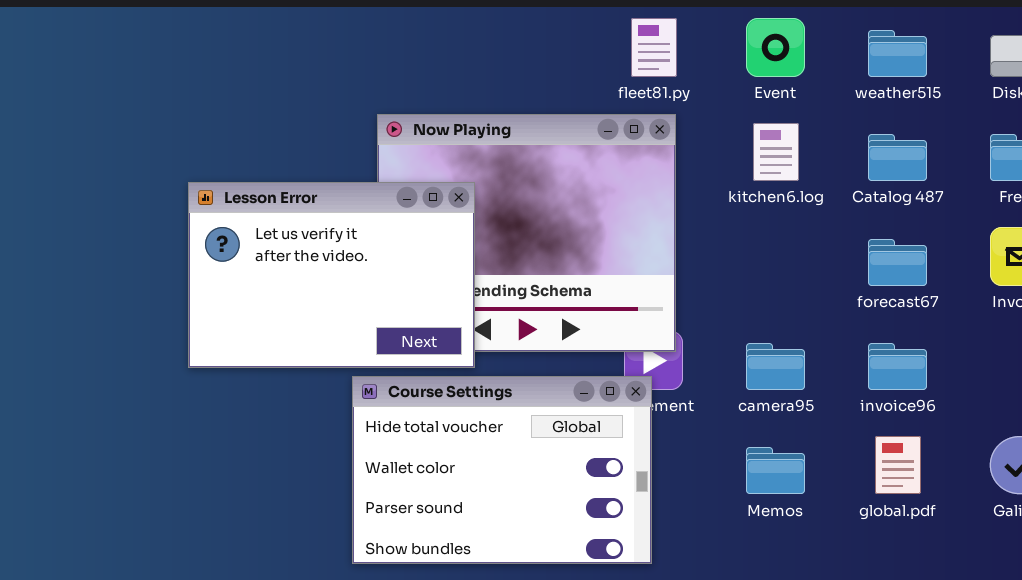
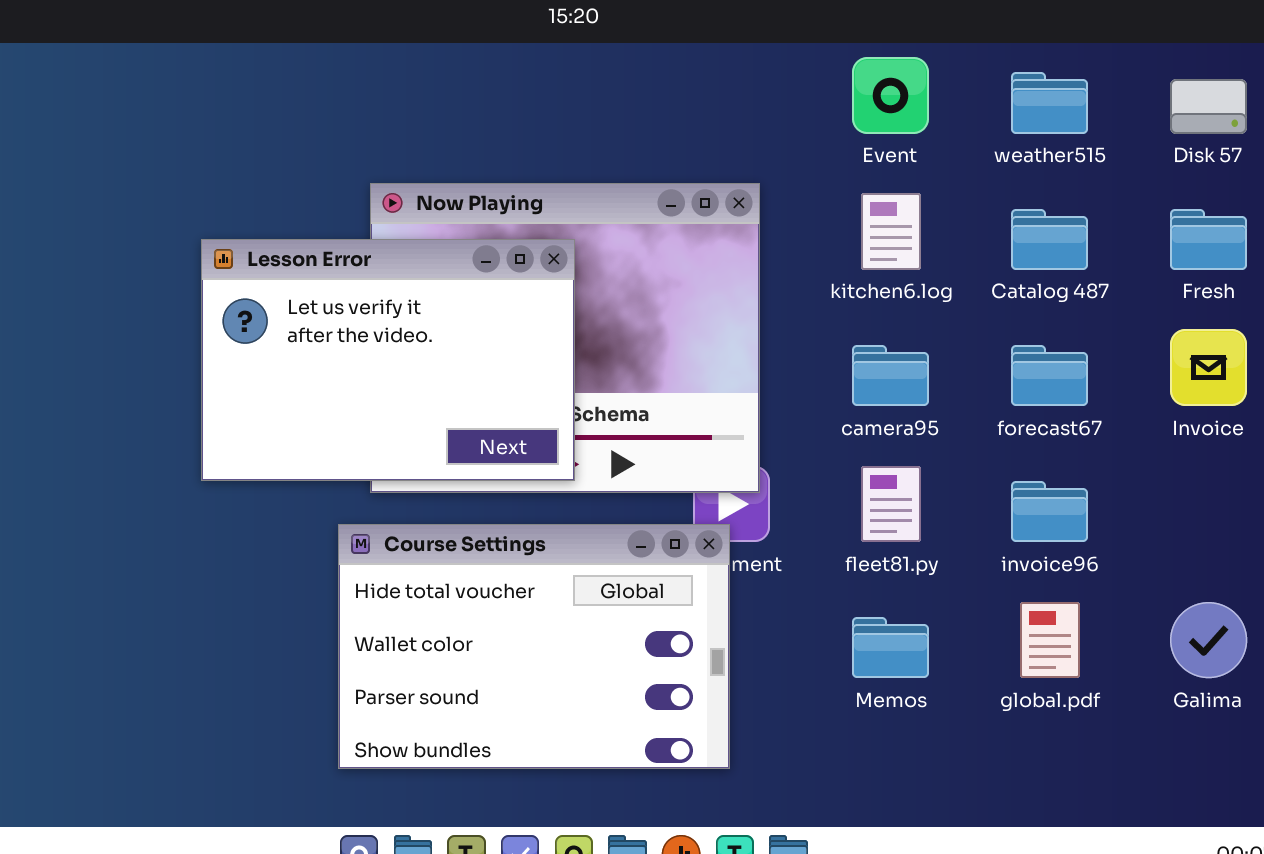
fleet81.py: [631,18,677,77] -> [861,466,921,542], moved
Lesson Error: [188,182,475,368] -> [201,239,575,481], moved
camera95: [746,343,805,390] -> [852,345,929,406], moved

